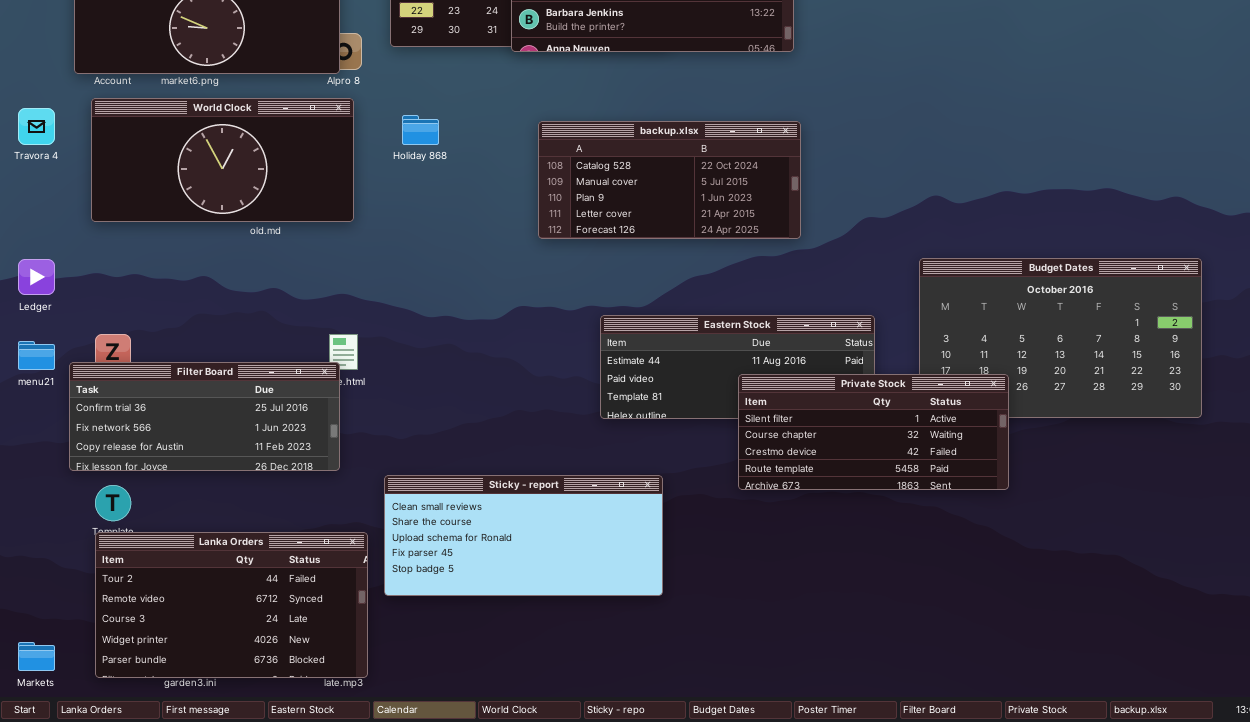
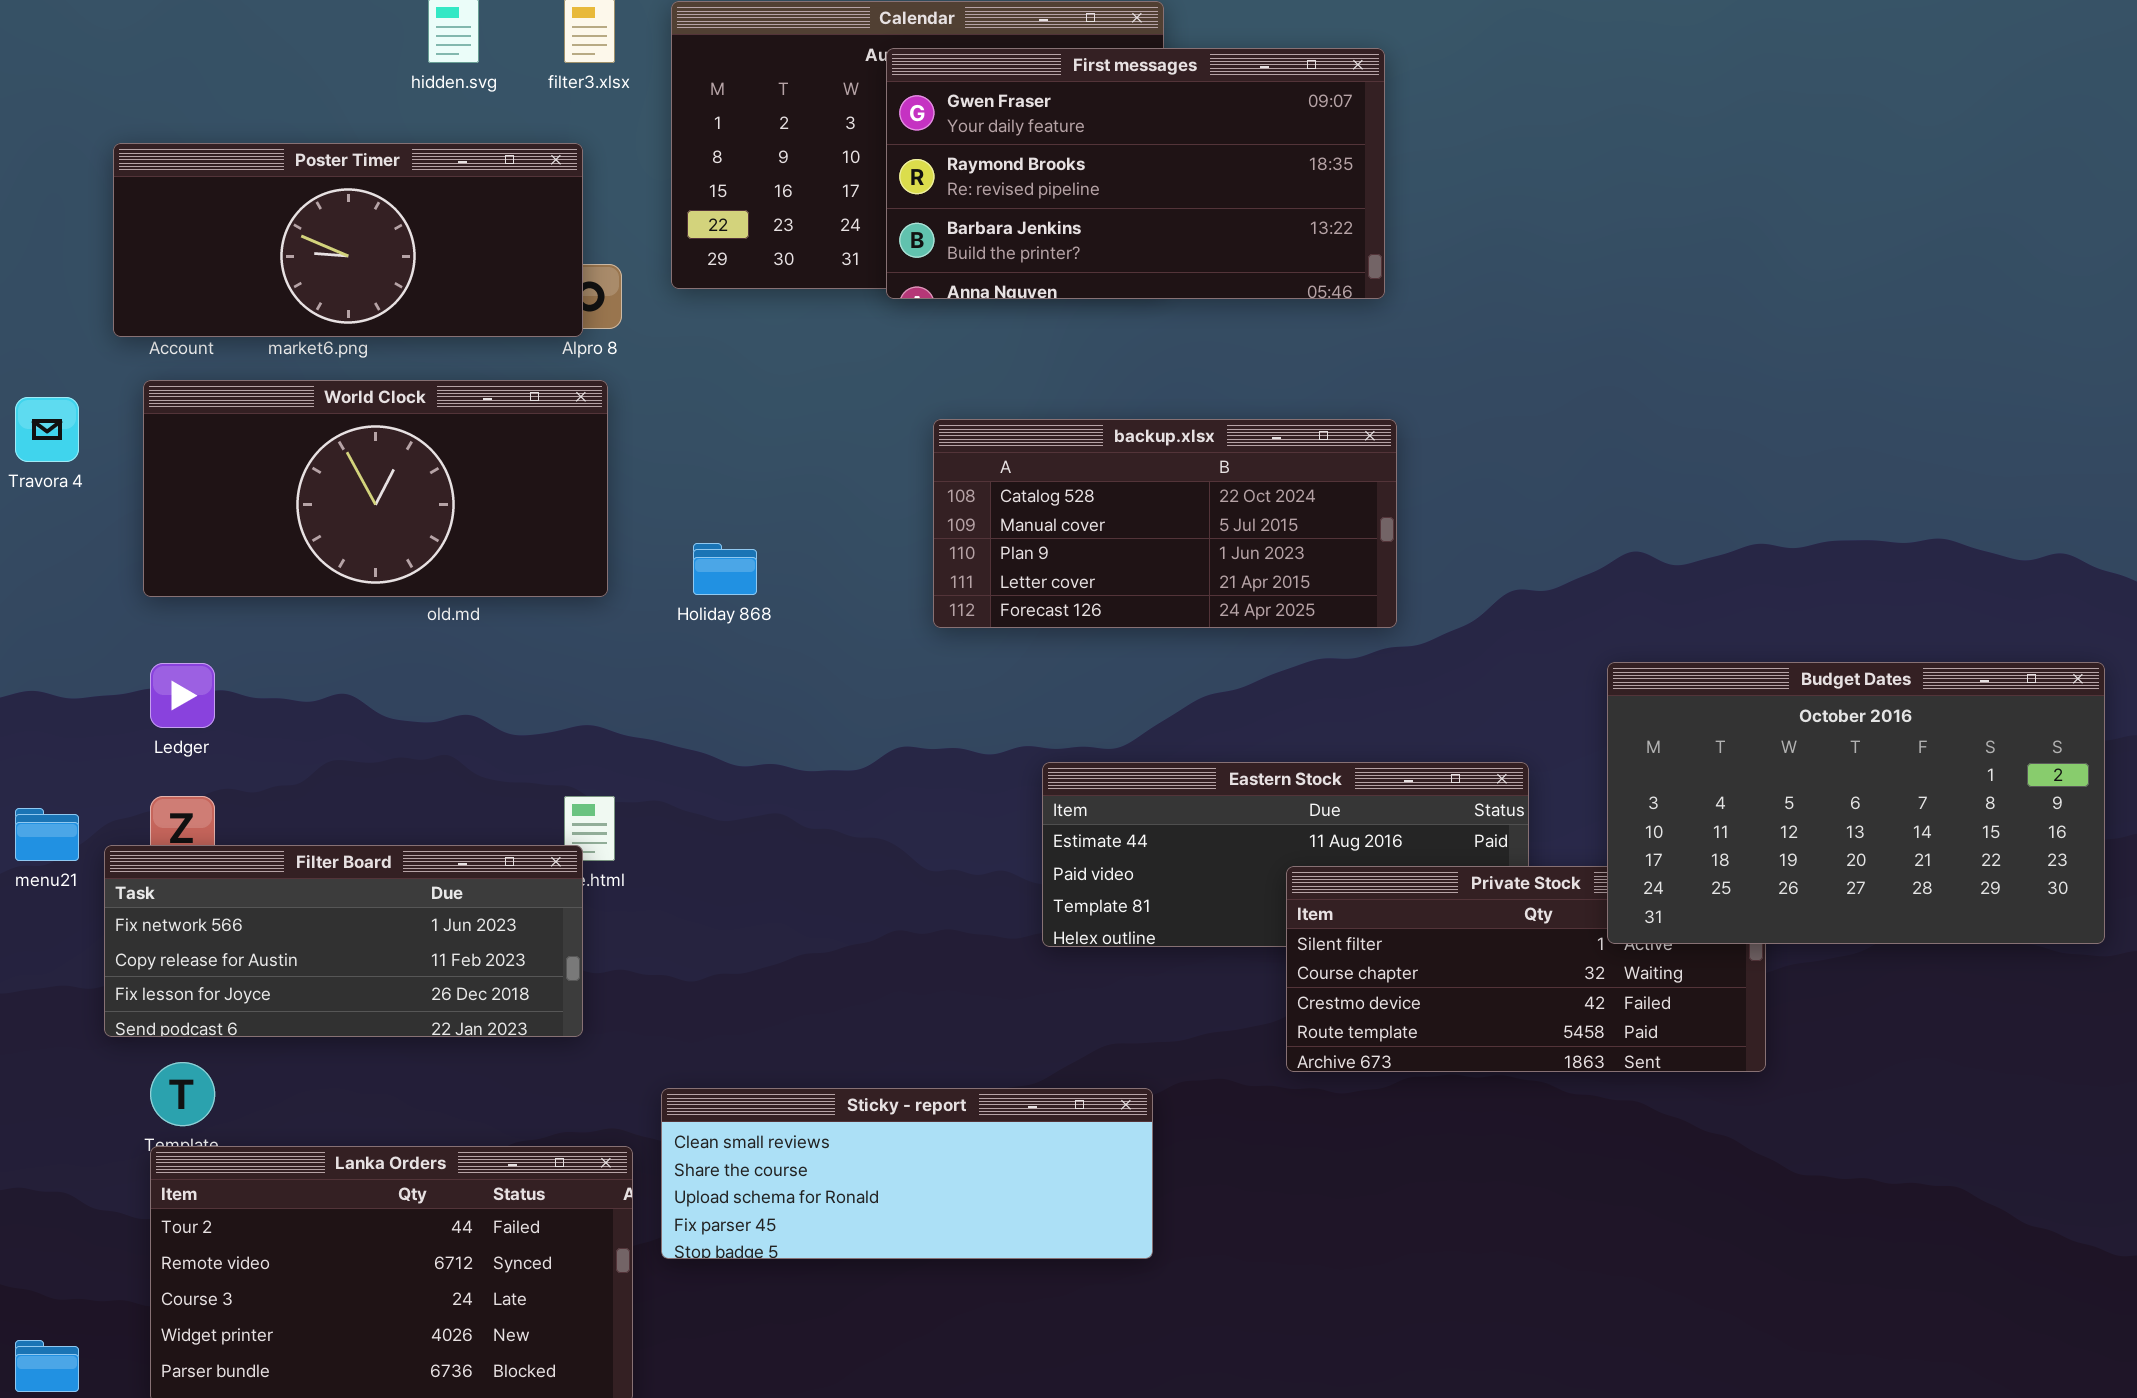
Holiday 868: [402,115,439,145] -> [693,543,757,595], moved
Budget Dates: [919,258,1202,418] -> [1607,662,2105,944], raised
Ledger: [18,259,55,295] -> [150,663,215,728], moved
Filter Board: [69,362,340,471] -> [104,845,583,1037], scrolled down 1 row
Sticky - report: [384,475,663,596] -> [661,1088,1153,1259], resized

